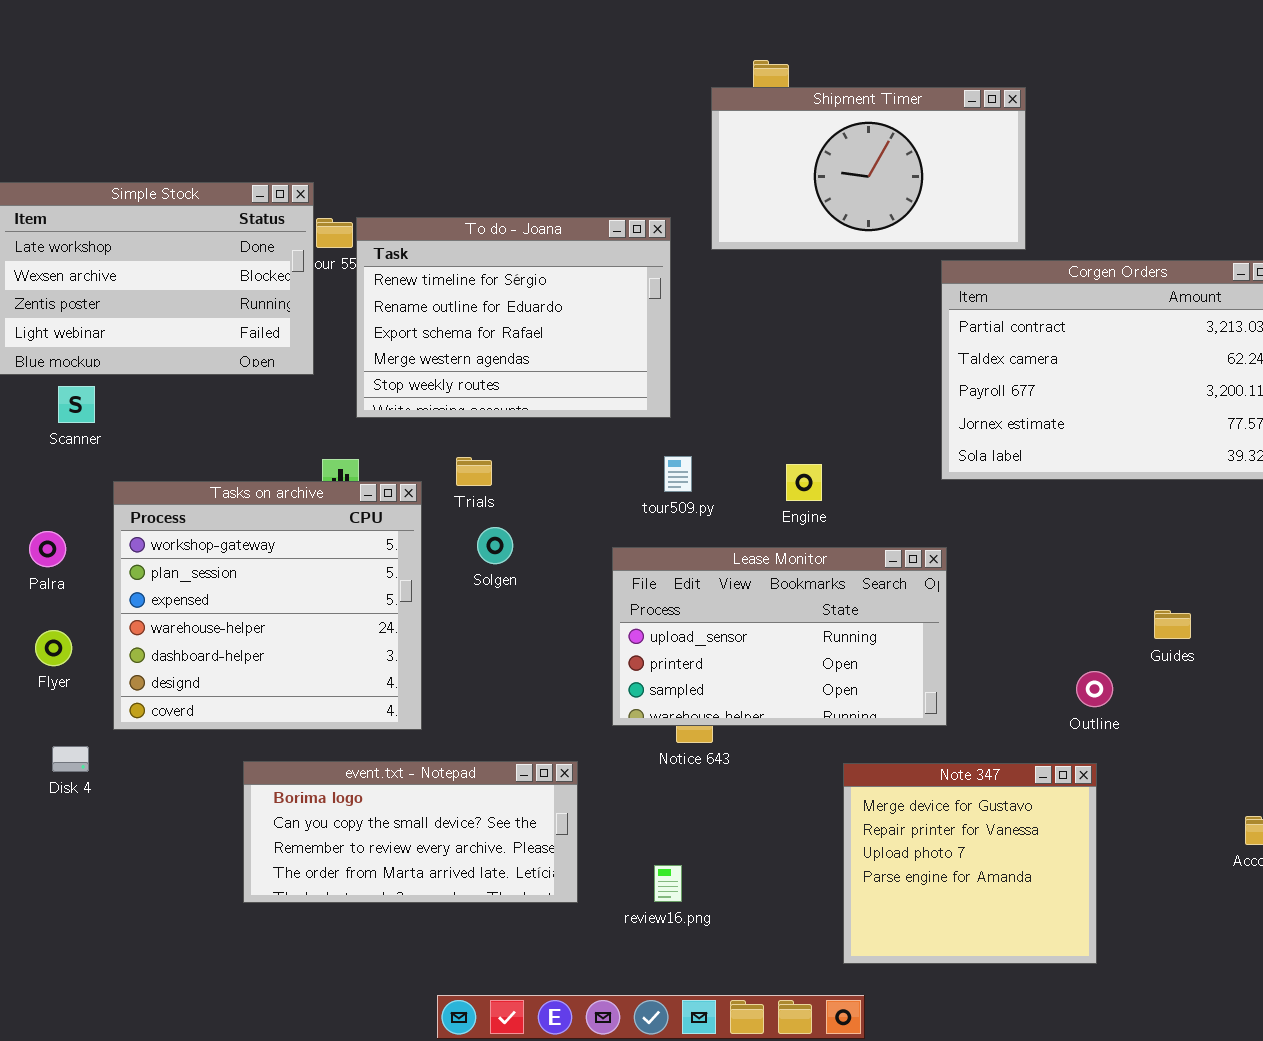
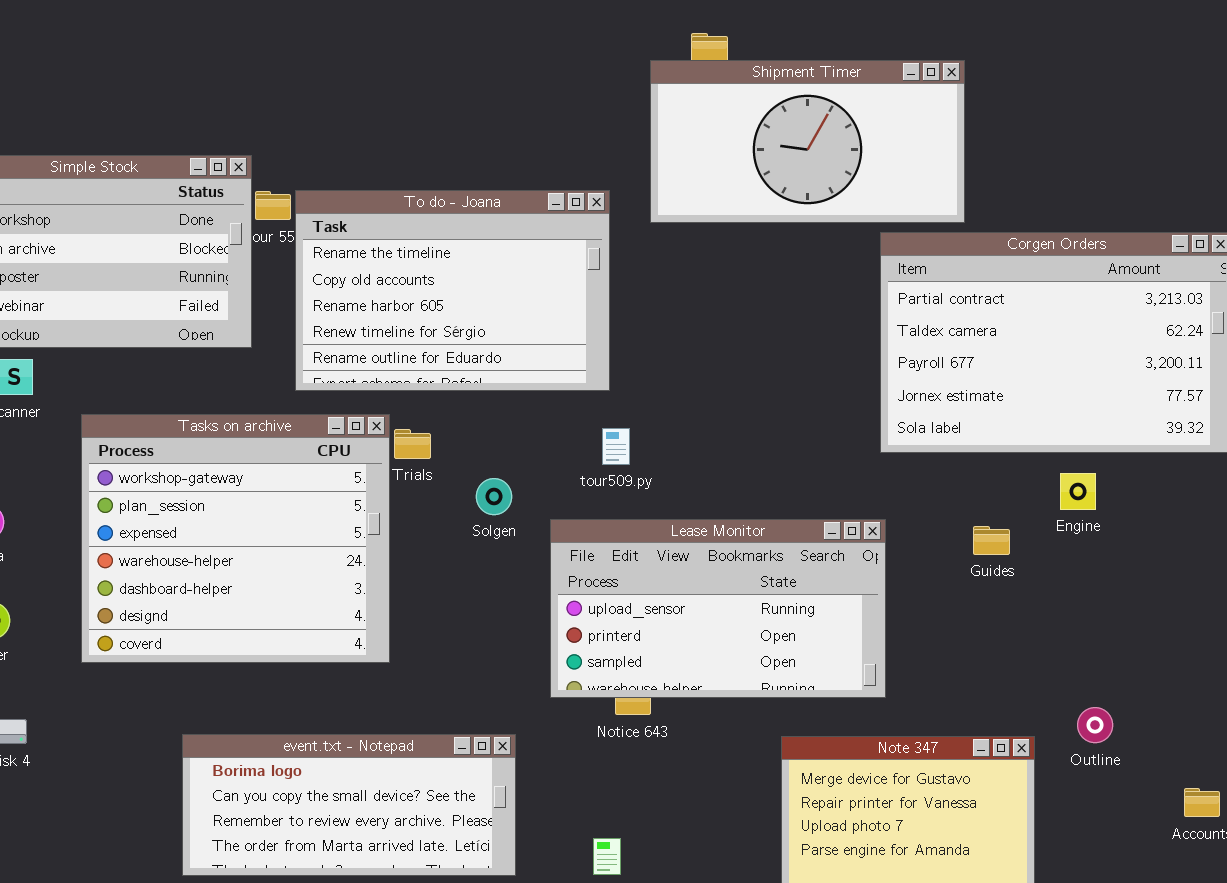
To do - Joana: [356,217,671,418] -> [295,190,610,391], scrolled up 3 rows
Engine: [786,464,822,501] -> [1060,473,1096,510], moved
Tasks on archive: [113,481,422,730] -> [81,414,390,663], moved
Solgen: [477,527,513,564] -> [476,478,512,515], moved
Guides: [1154,610,1191,639] -> [973,526,1010,555], moved
Outline: [1076,671,1113,707] -> [1077,707,1113,743], moved

